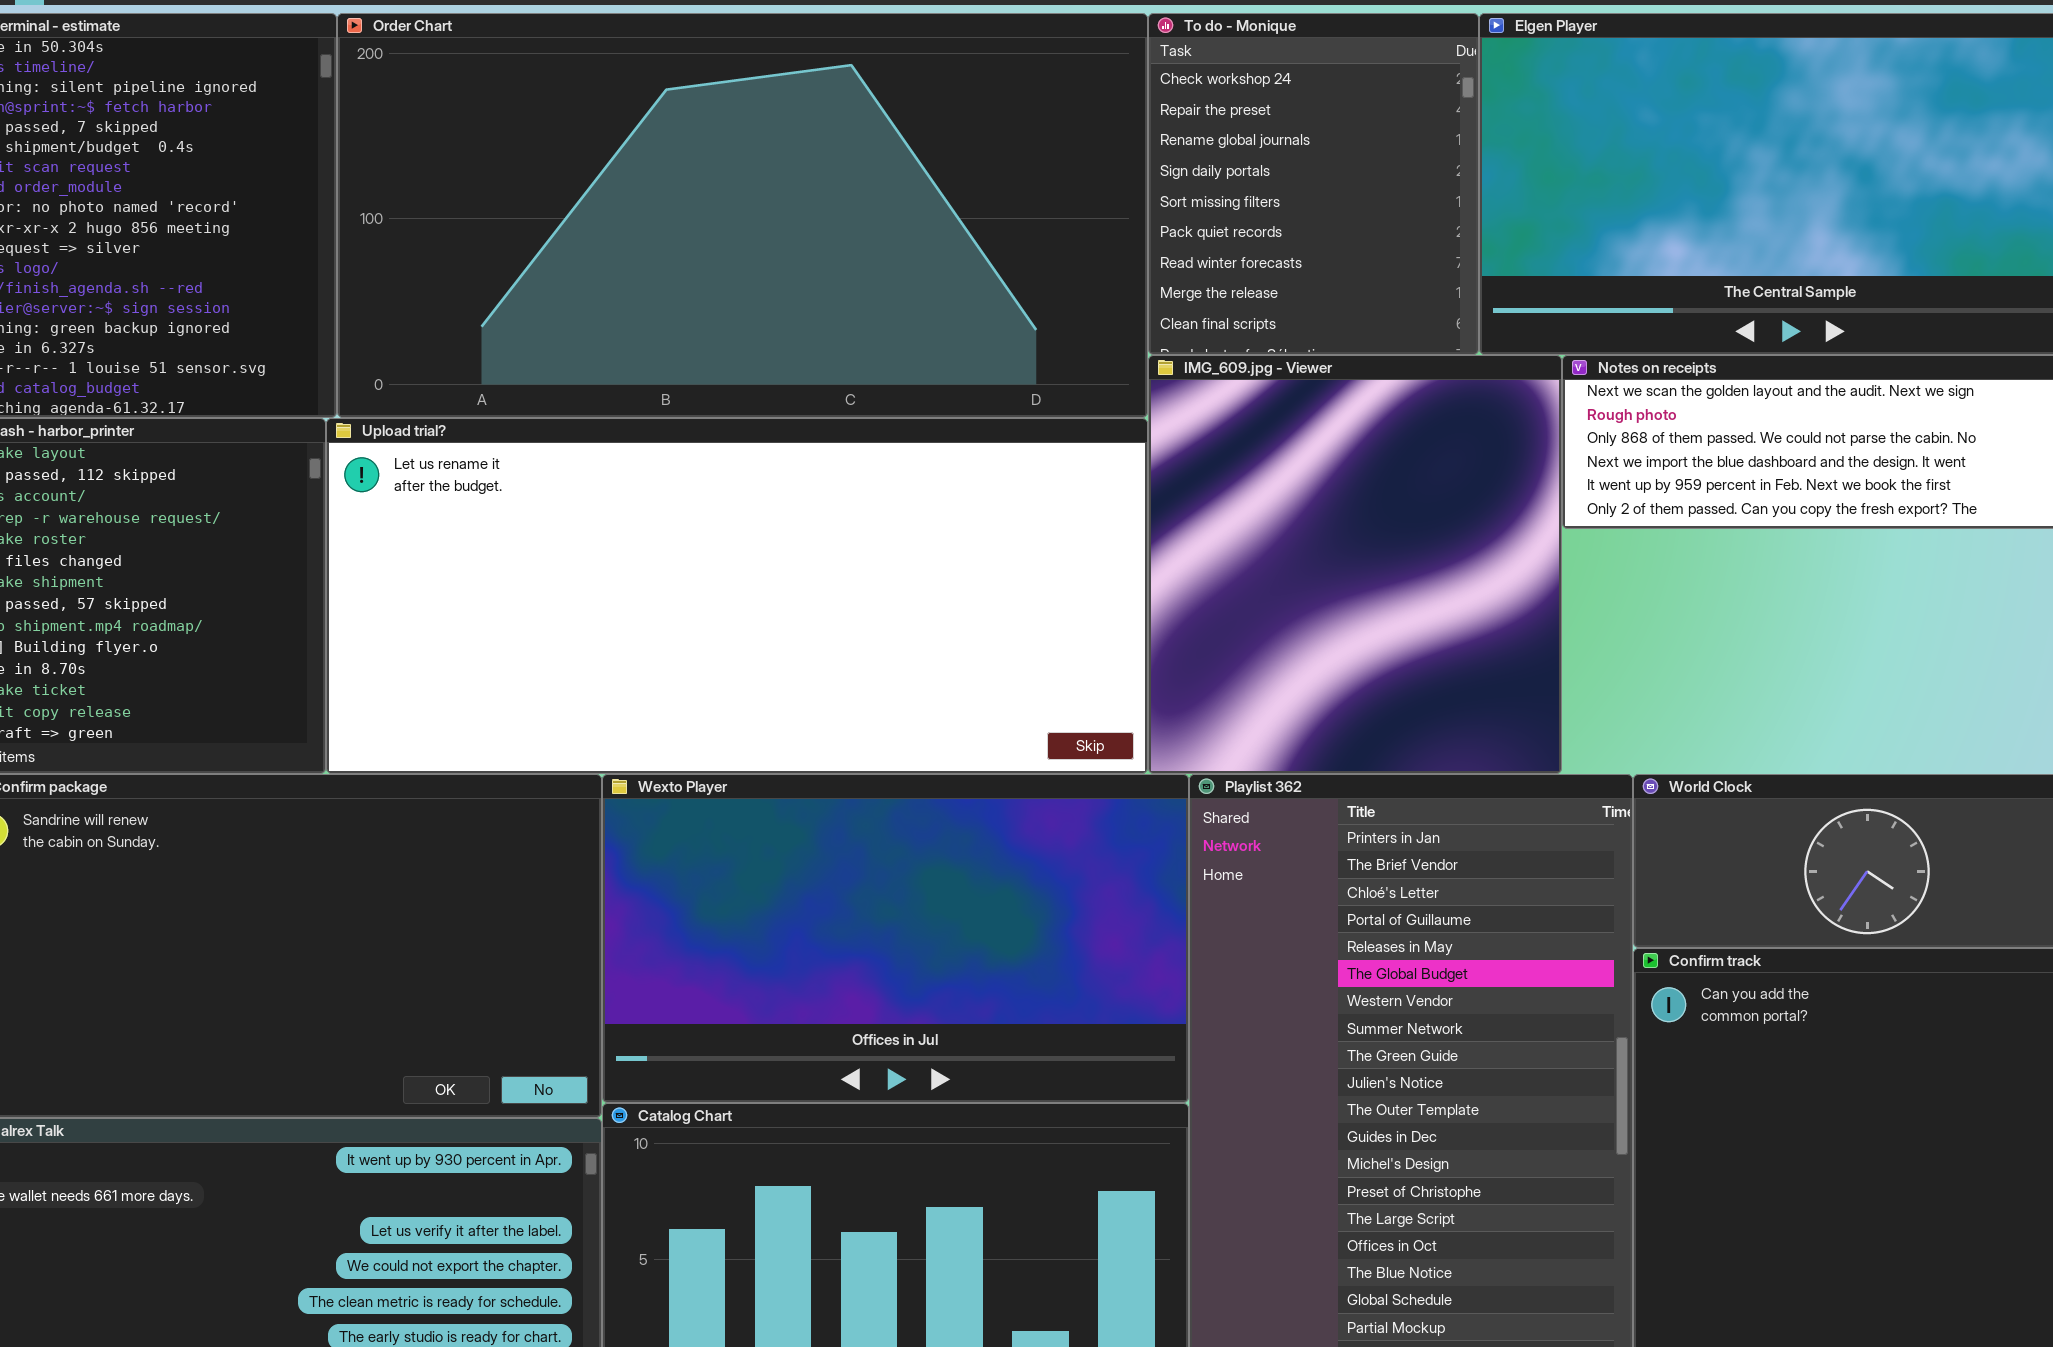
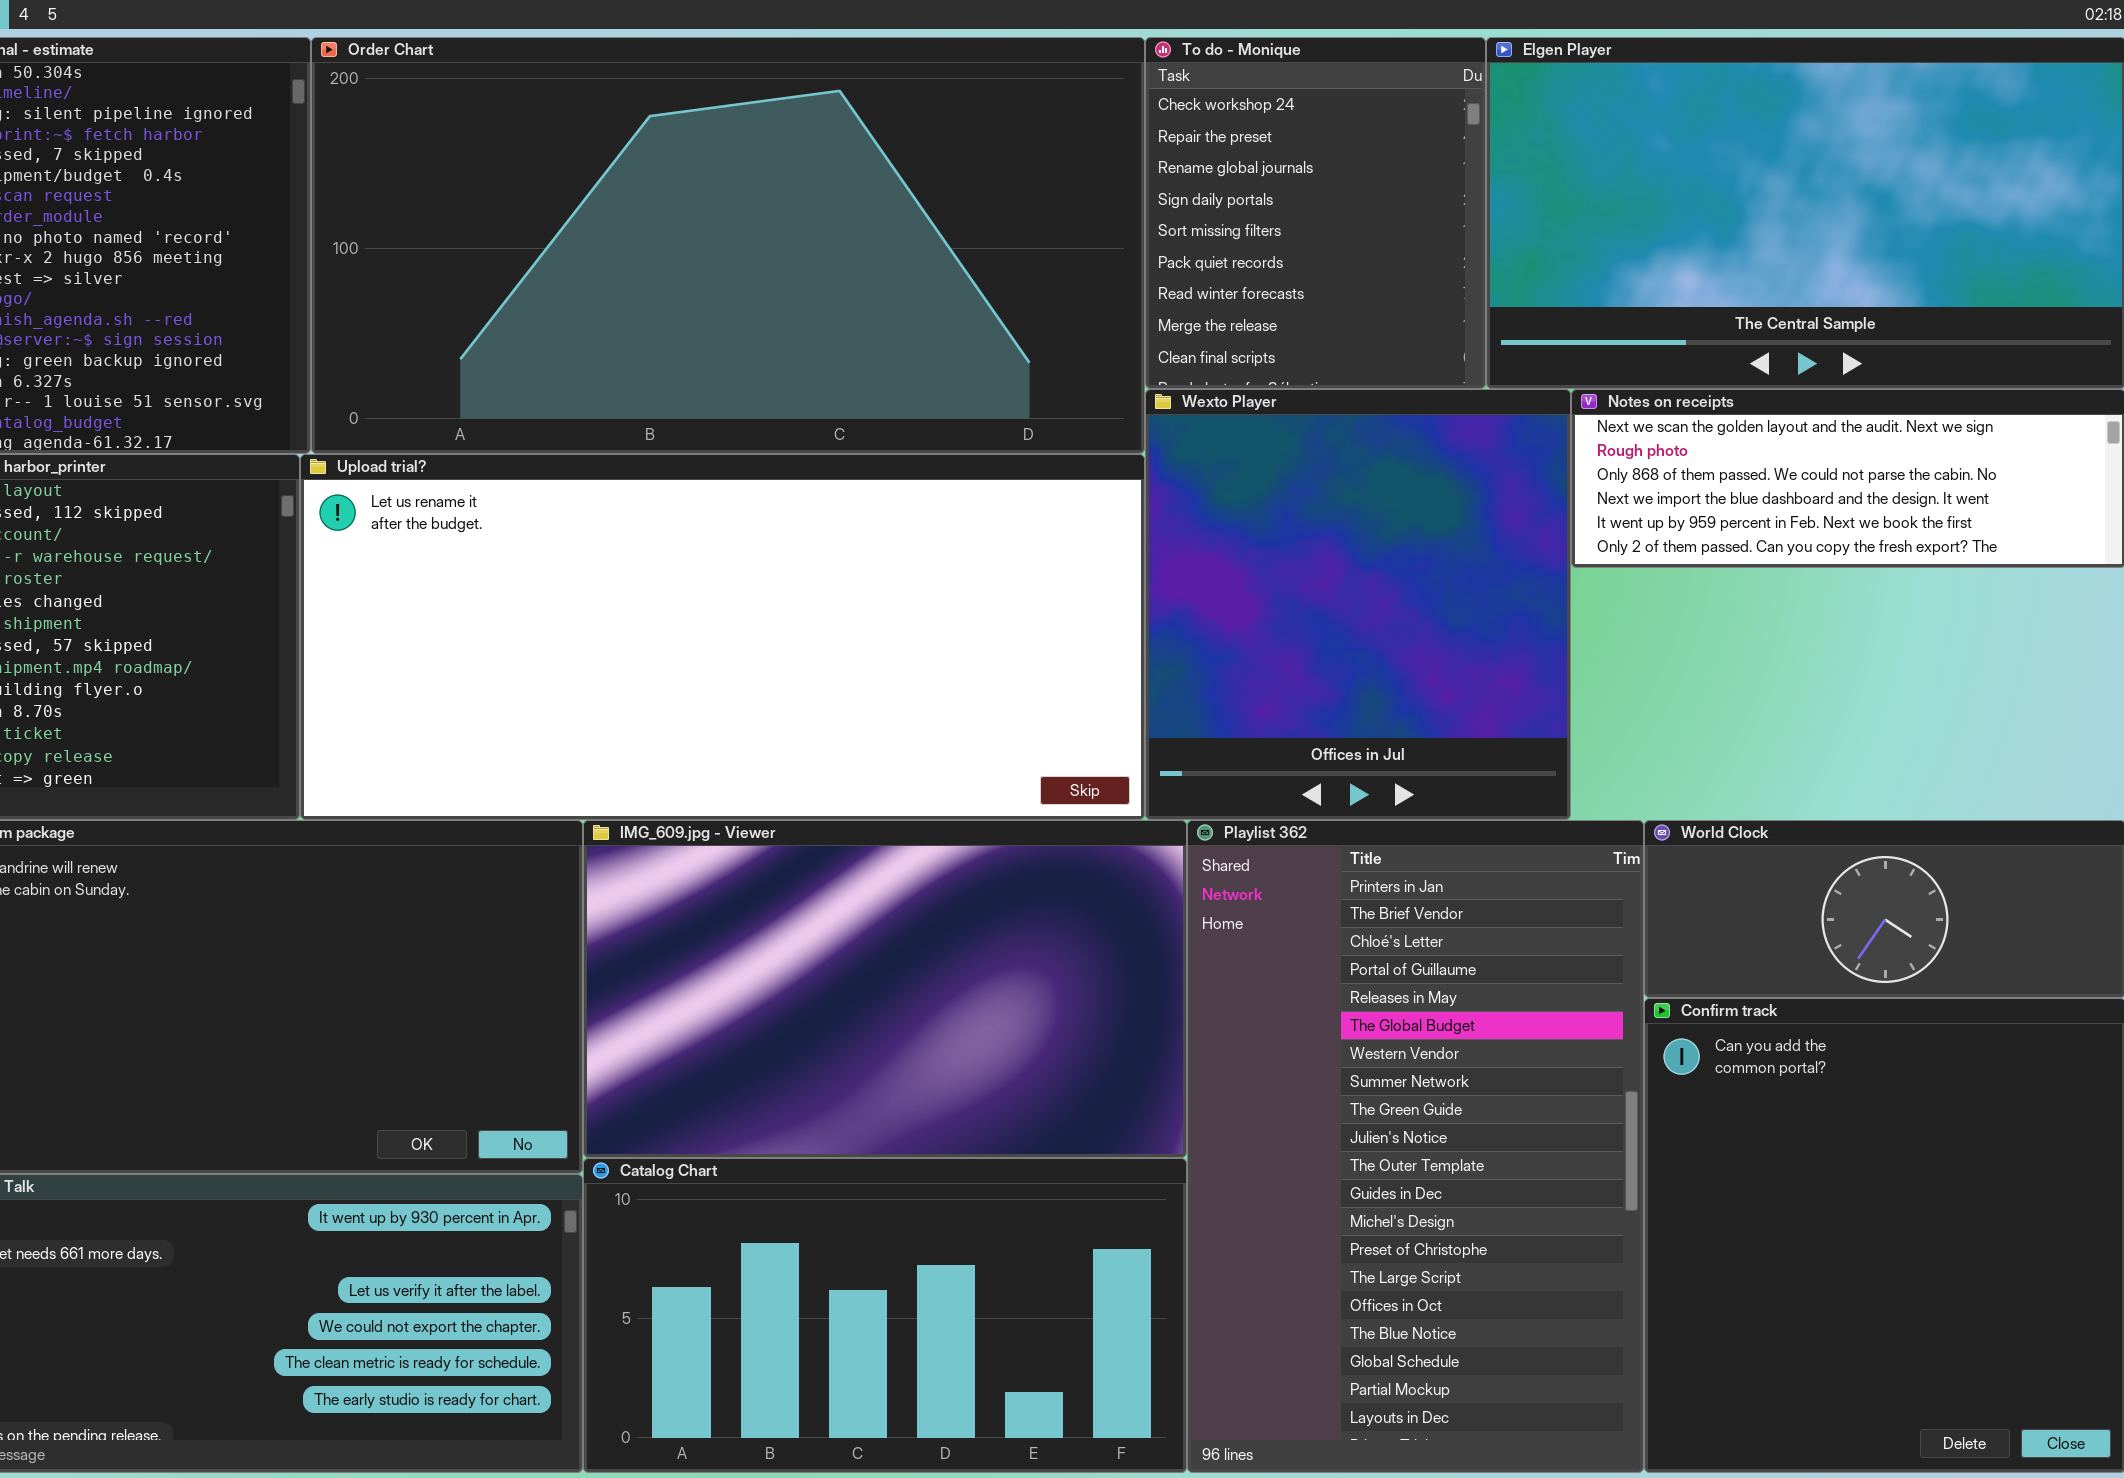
IMG_609.jpg - Viewer: [1148,355,1562,774] -> [583,820,1187,1158], moved, resized
Wexto Player: [602,774,1189,1103] -> [1145,389,1571,820], moved, resized

